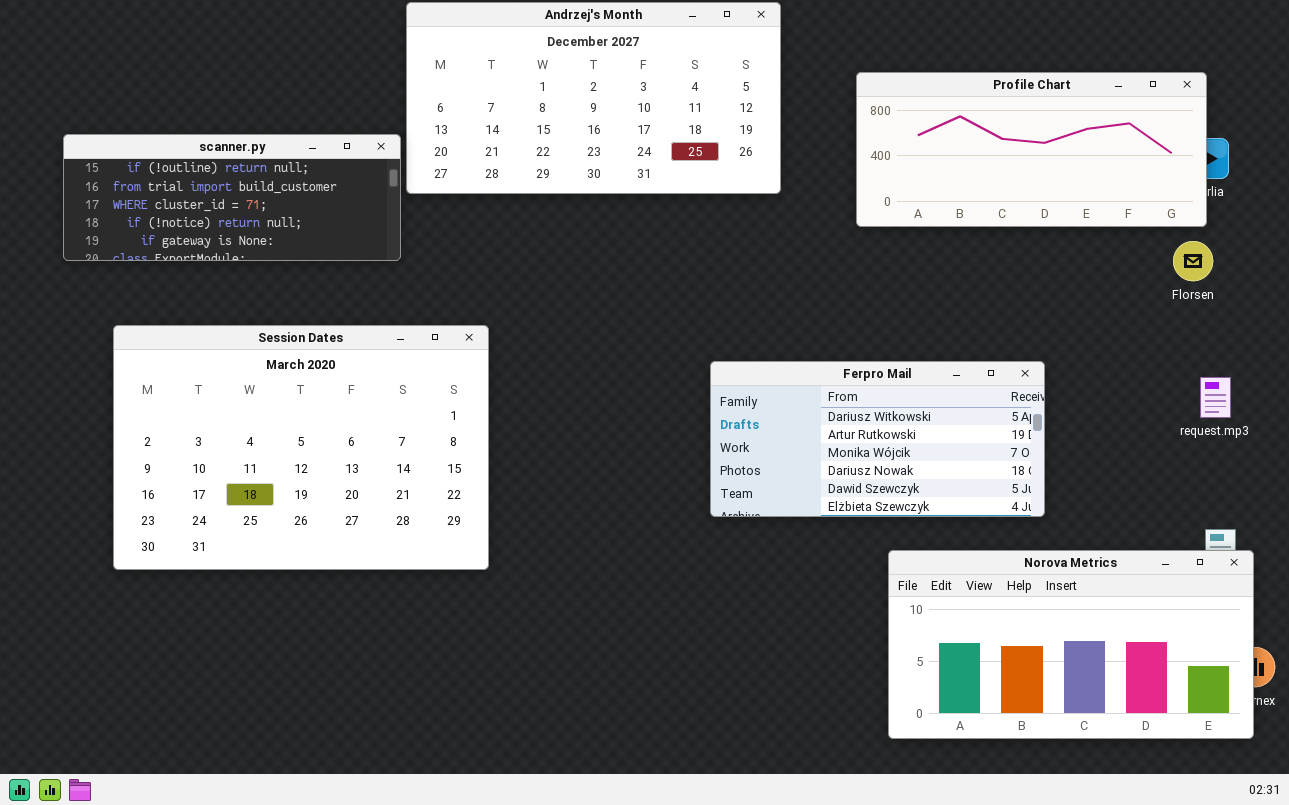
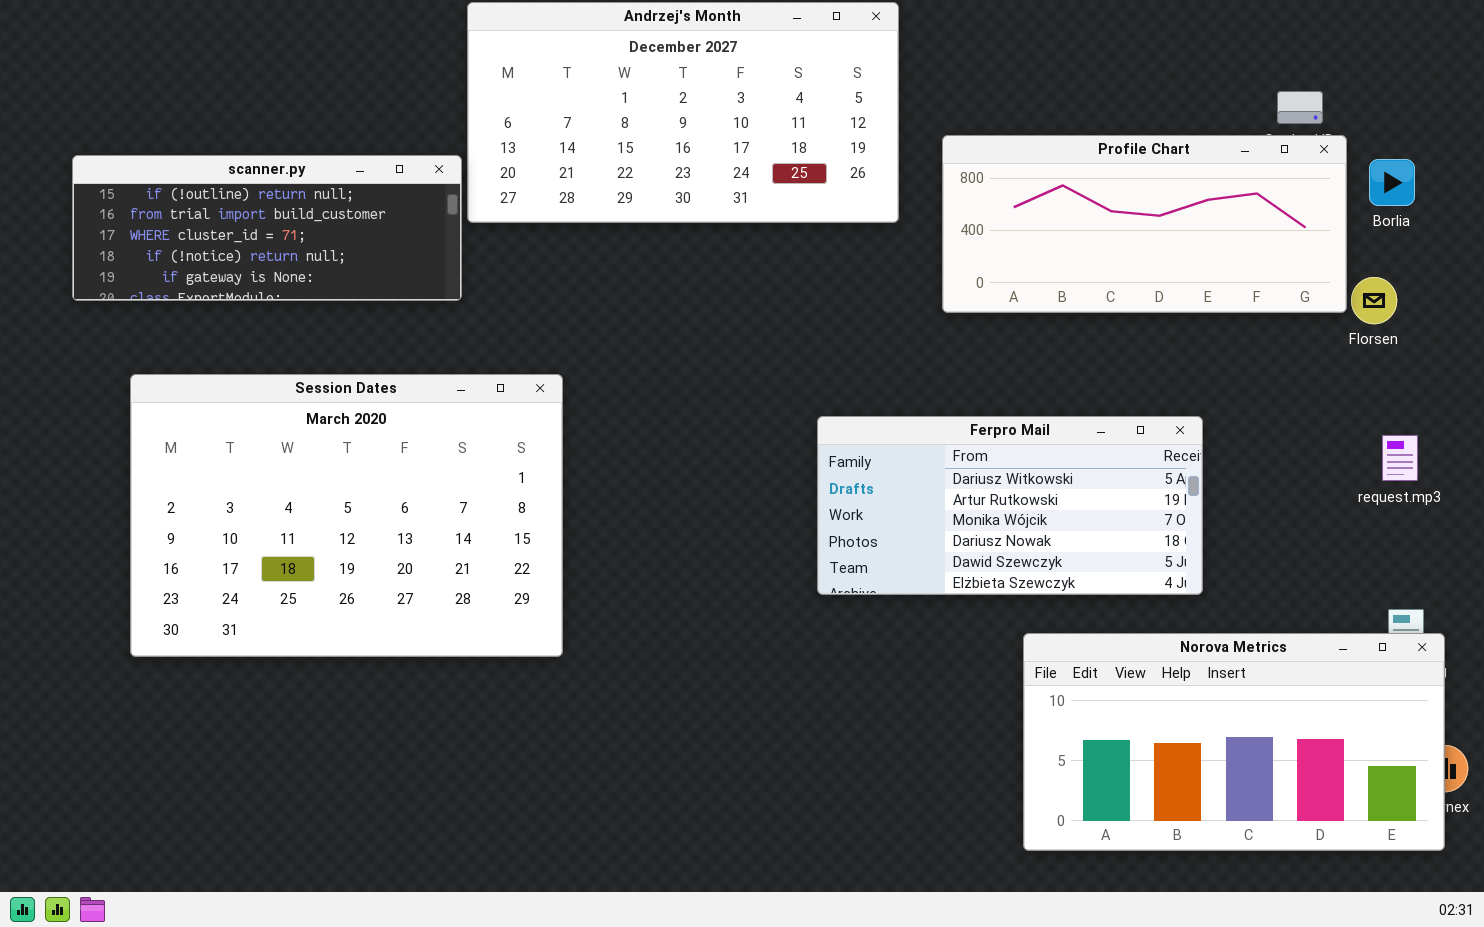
Profile Chart: [856,72,1207,227] -> [942,135,1347,313], moved

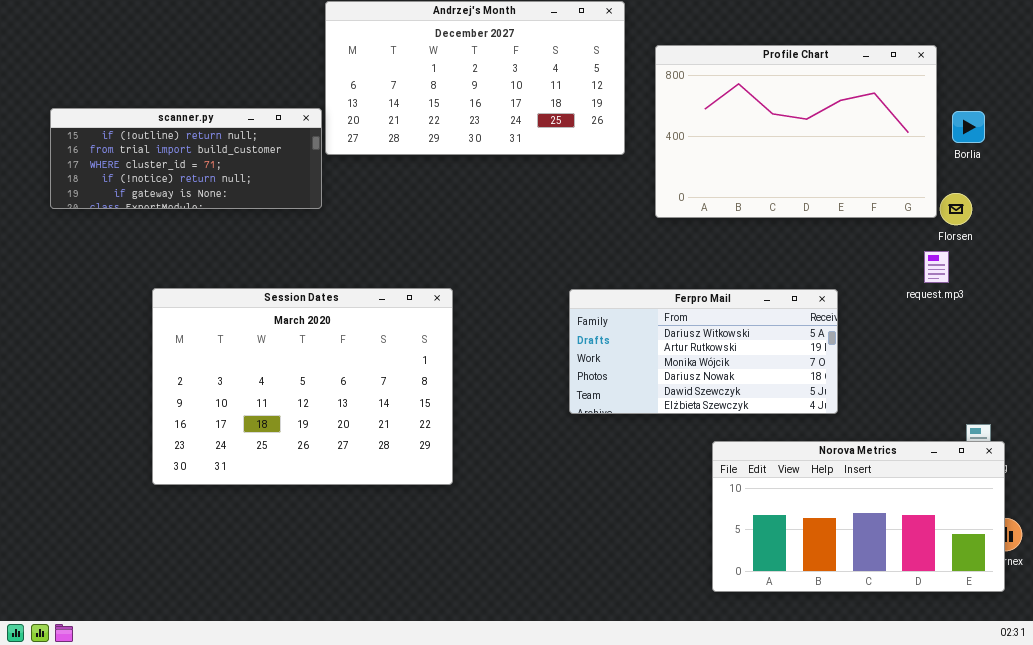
Profile Chart: [942,135,1347,313] -> [655,45,937,218], resized
Session Dates: [130,374,563,657] -> [152,288,453,485], moved
request.mp3: [1382,435,1418,481] -> [924,251,949,283], moved

